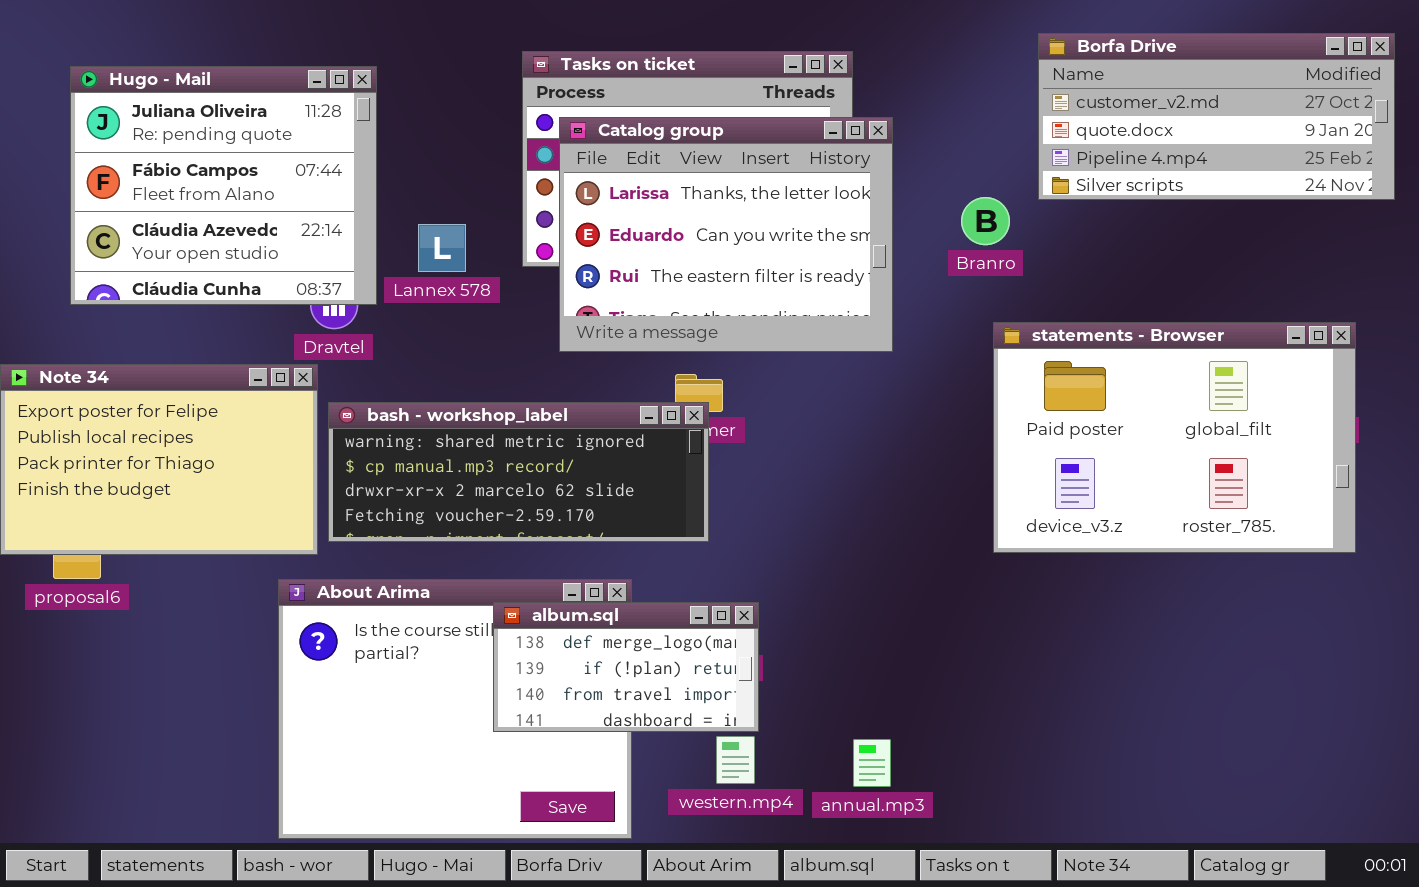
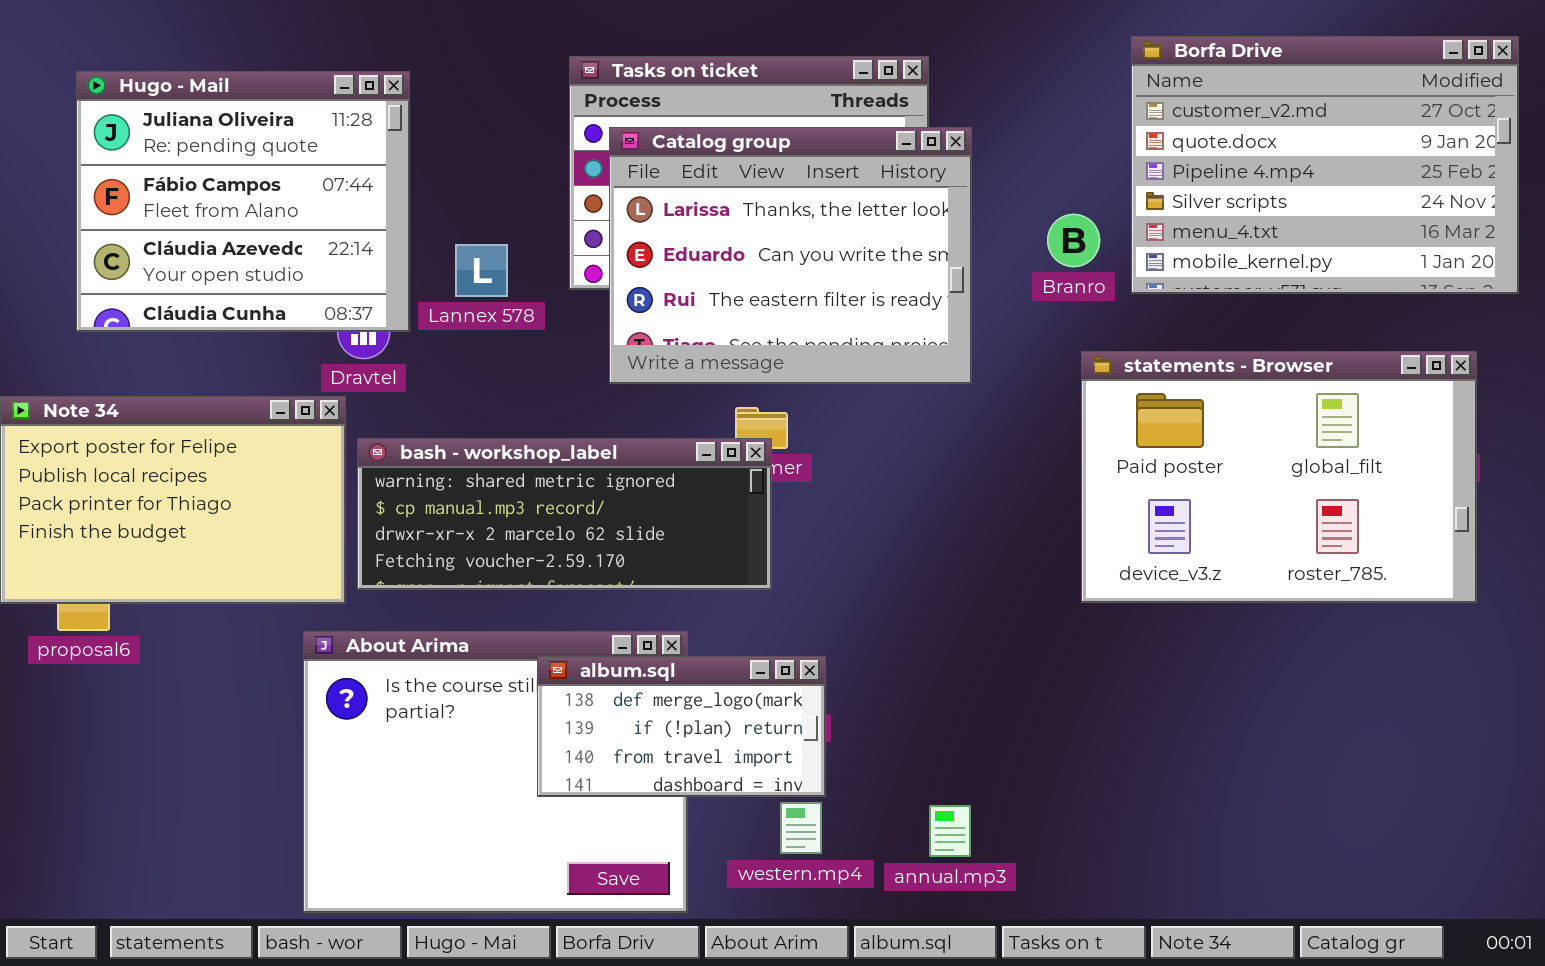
Borfa Drive: [1038,33,1395,200] -> [1131,36,1519,294], resized

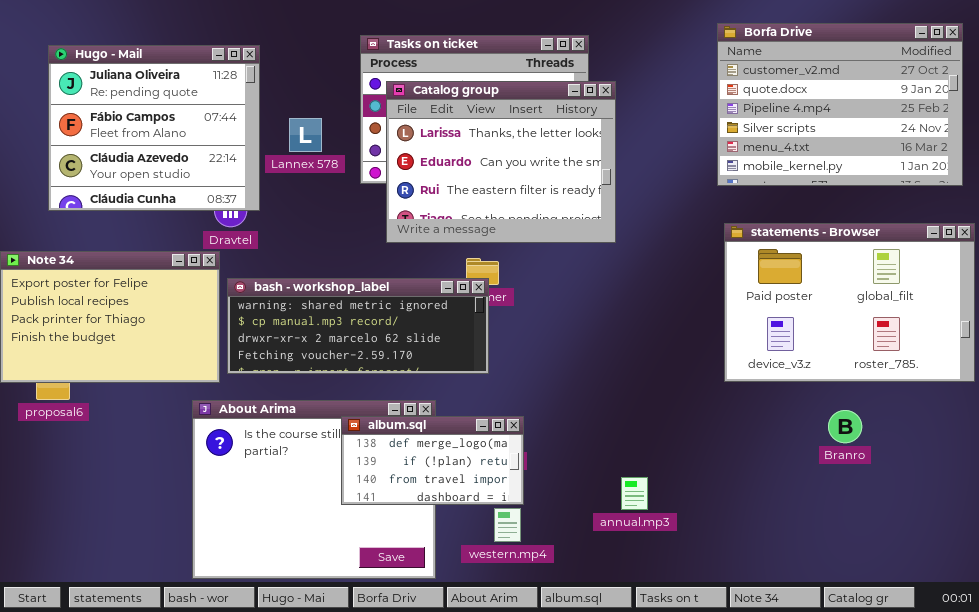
Branro: [1047,214,1100,267] -> [828,410,862,443], moved
Lannex 578: [455,244,508,297] -> [289,118,322,152], moved
statements - Browser: [1081,351,1477,603] -> [724,223,975,382], moved
annual.mp3: [929,805,971,857] -> [621,477,648,510], moved

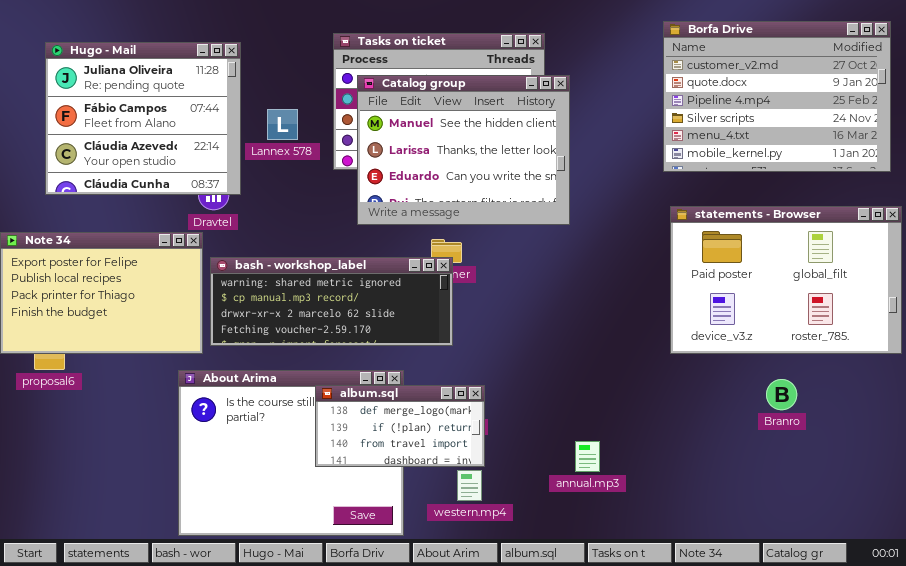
Catalog group: [386,81,616,243] -> [357,75,570,225], scrolled up 1 row

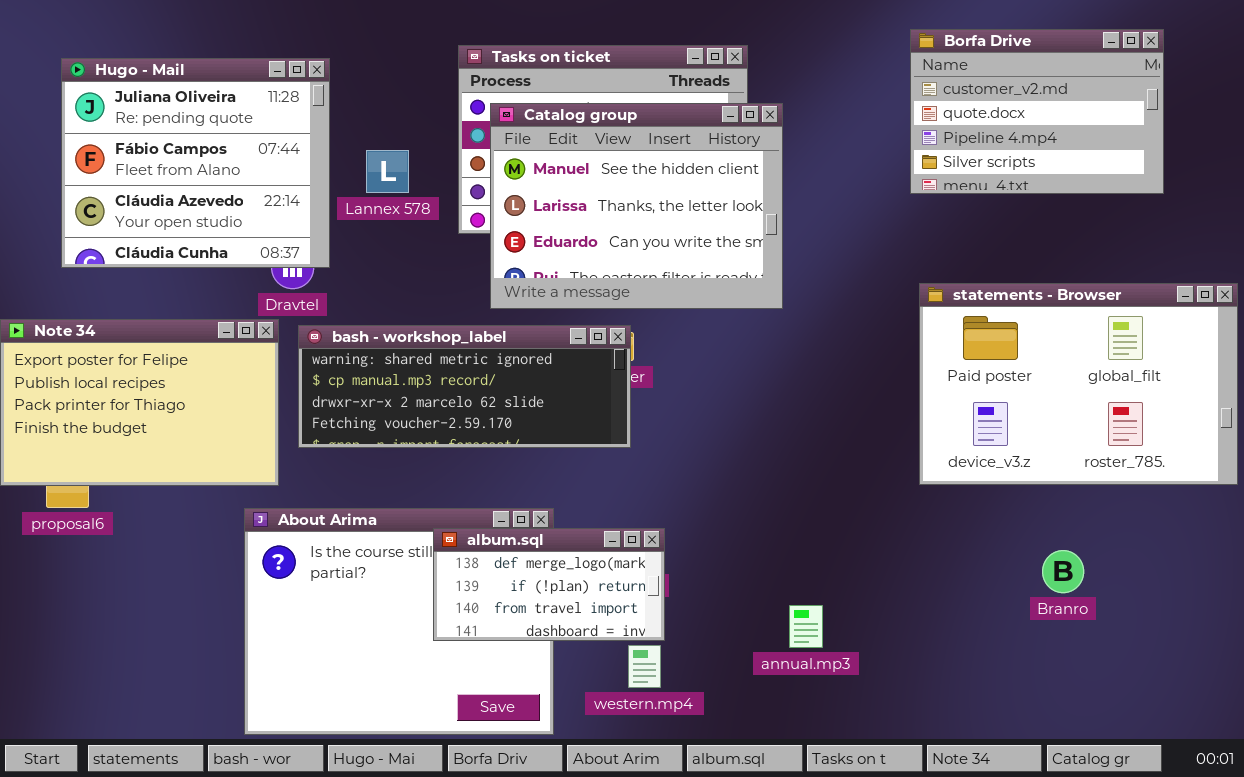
Borfa Drive: [663,21,891,172] -> [910,29,1164,194], resized
bash - workshop_label: [210,257,453,346] -> [298,325,631,448], moved
Branro: [766,379,797,410] -> [1042,550,1084,593], moved

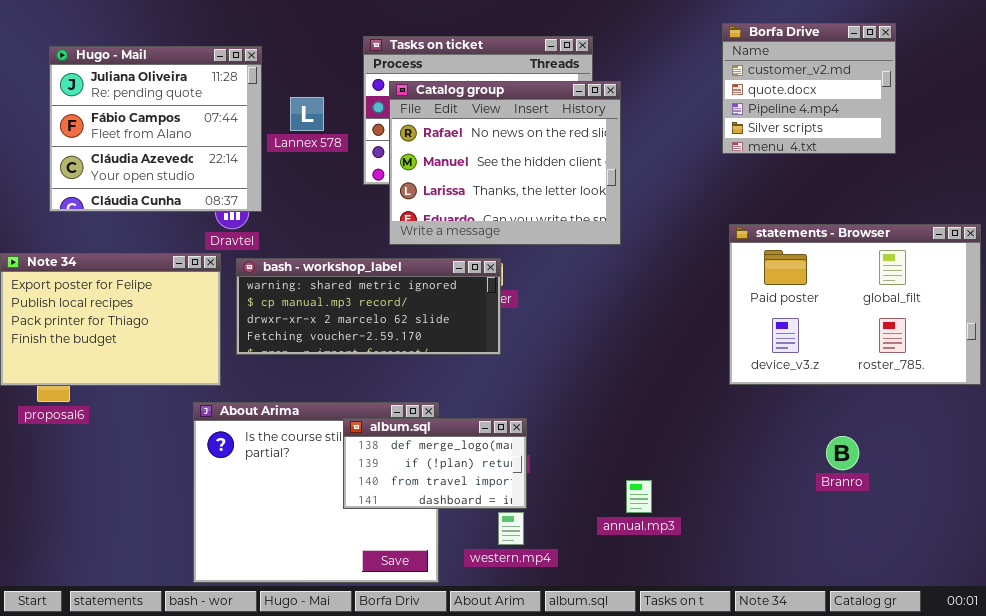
Borfa Drive: [910,29,1164,194] -> [722,23,896,154], resized
Catalog group: [490,103,783,309] -> [389,81,621,245], scrolled up 1 row
Lannex 578: [366,150,409,193] -> [290,97,324,131], moved

